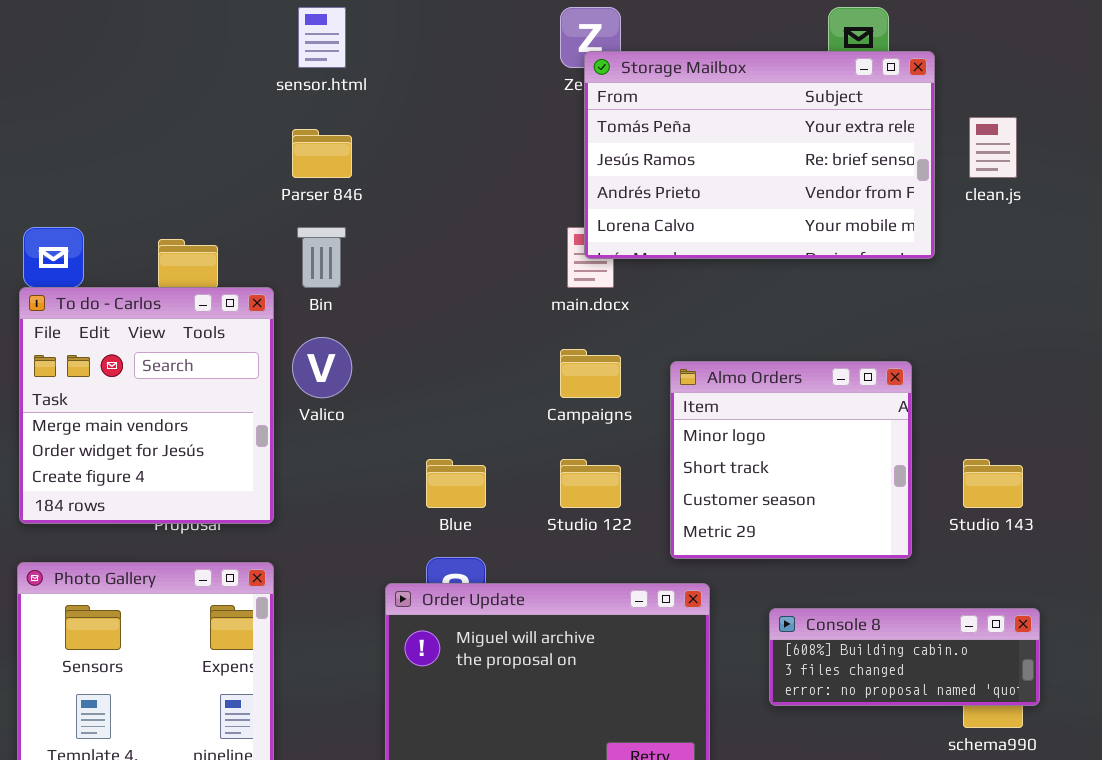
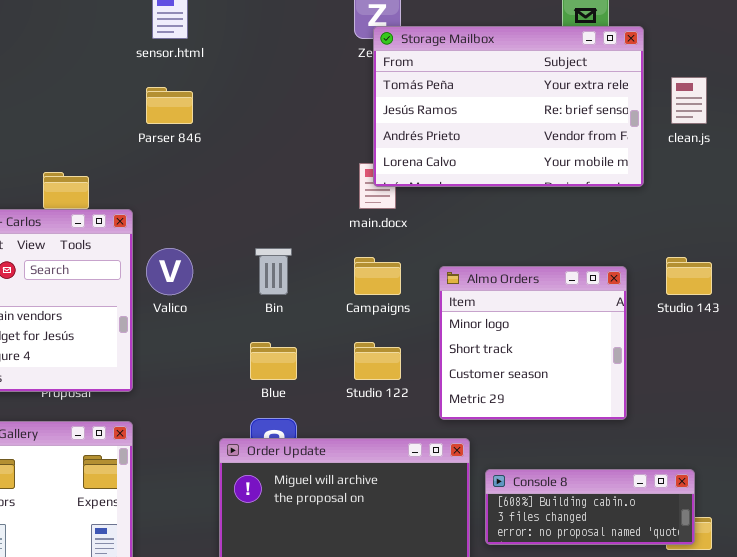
Bin: [297,227,346,288] -> [255,248,292,295], moved
Studio 143: [963,459,1023,508] -> [666,257,712,295], moved
Console 8: [769,608,1040,706] -> [485,469,695,545], moved

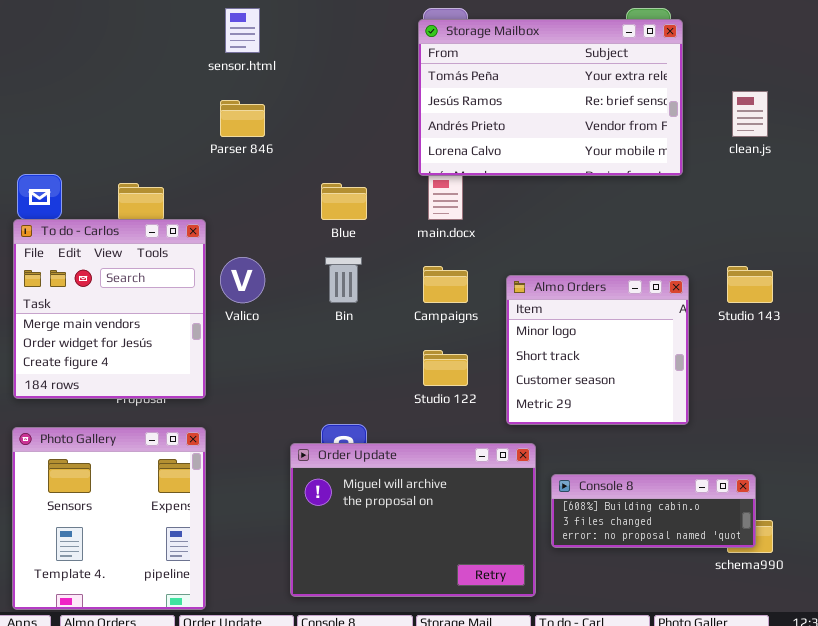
Storage Mailbox: [373,26,644,187] -> [418,19,683,176], moved
Blue: [250,342,297,380] -> [321,183,367,220], moved

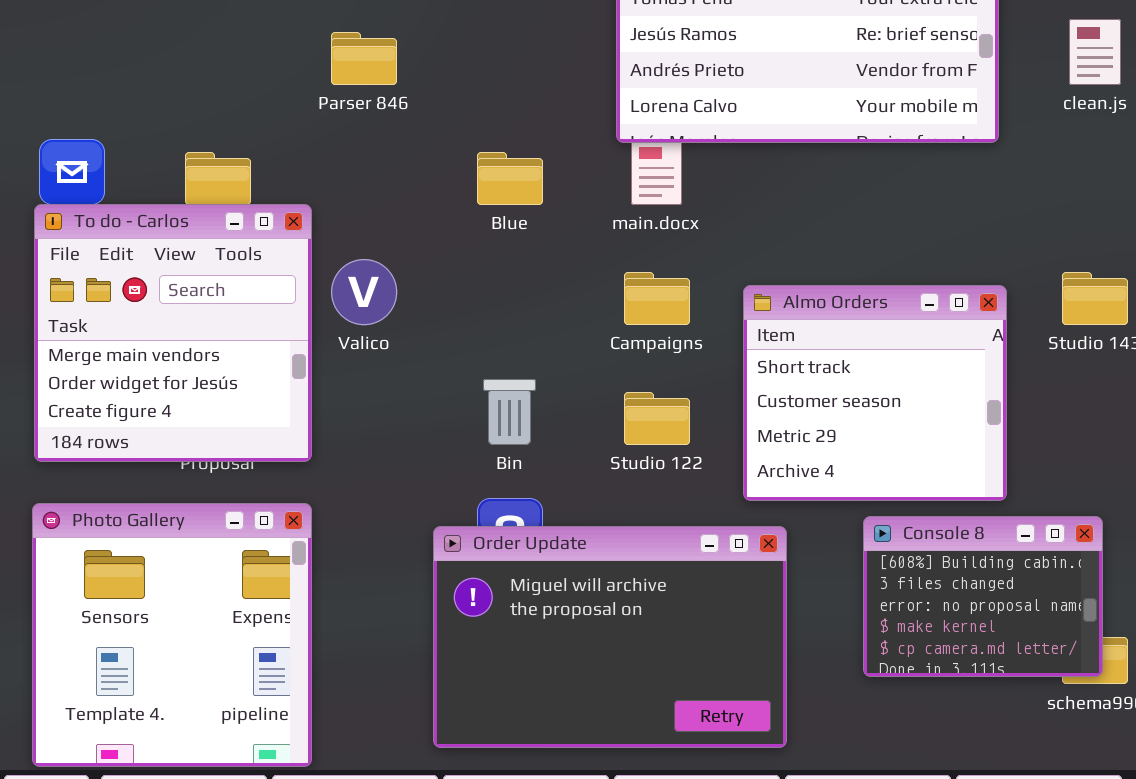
Bin: [325,257,362,303] -> [483,379,536,445], moved
Almo Orders: [506,275,689,425] -> [743,285,1007,501], scrolled down 1 row
Console 8: [551,474,756,548] -> [863,516,1103,677], resized

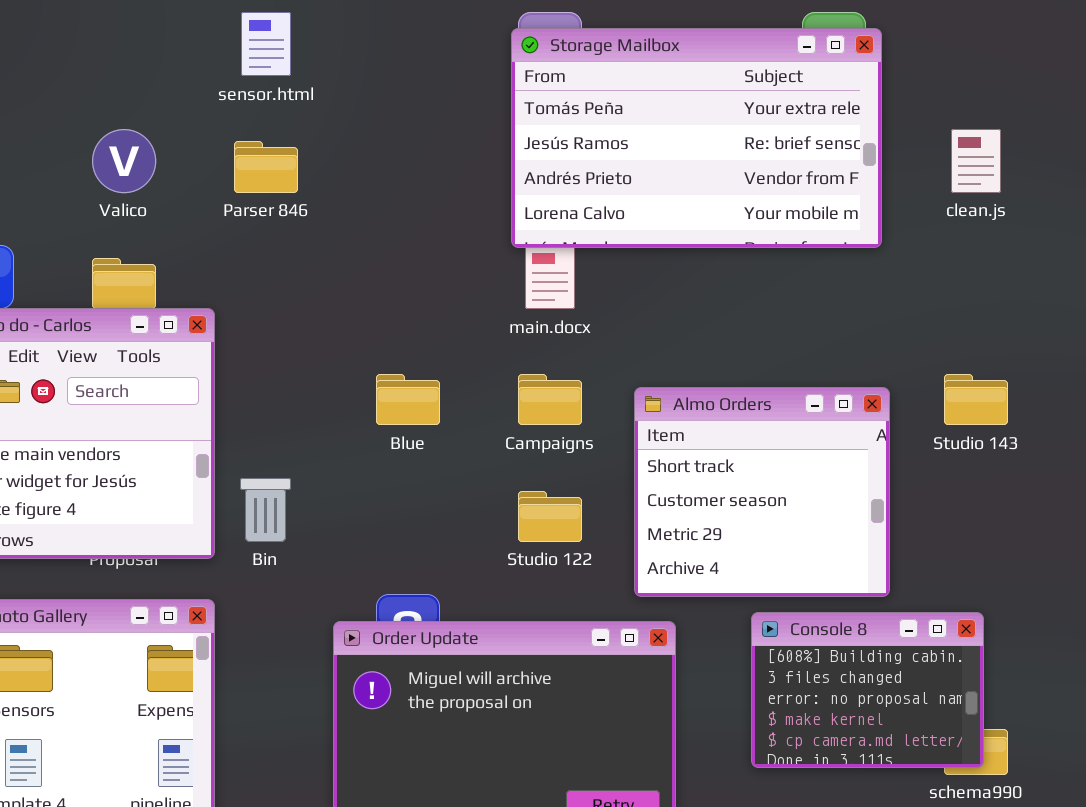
Blue: [477,152,543,205] -> [376,374,440,425], moved
Valico: [331,259,397,325] -> [92,129,156,193], moved
Bin: [483,379,536,445] -> [240,478,291,542], moved

